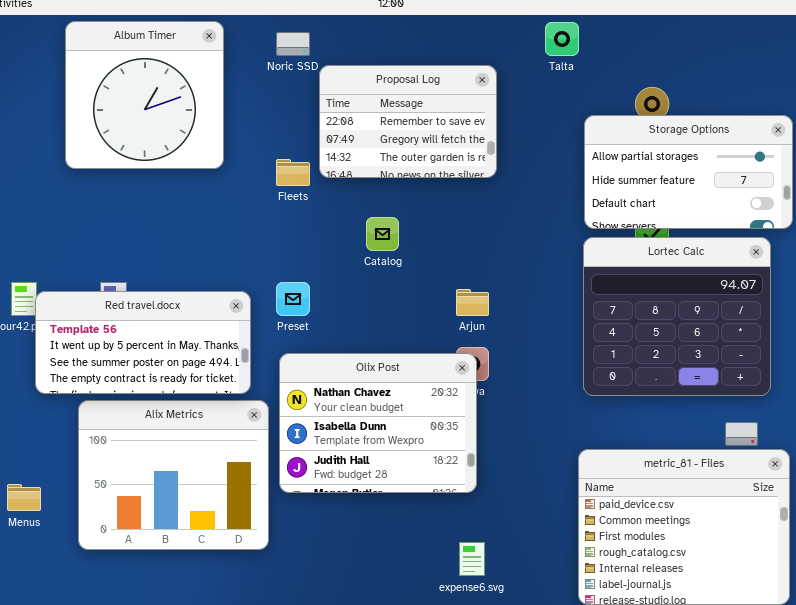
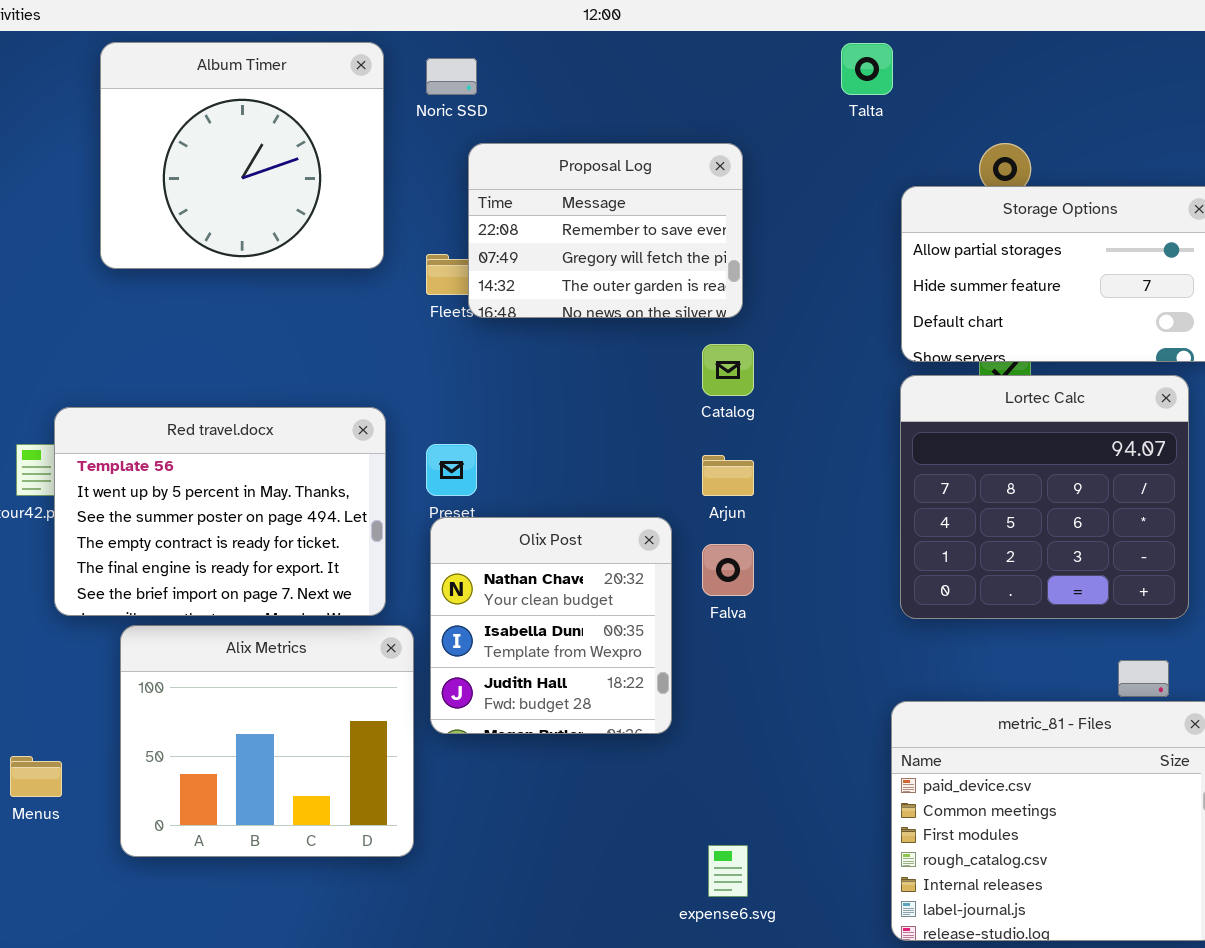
Album Timer: [65,21,224,169] -> [100,42,384,269], resized
Proposal Log: [319,65,497,178] -> [468,143,743,318], moved
Catalog: [366,217,399,251] -> [702,344,754,396], moved
Red travel.docx: [35,291,251,394] -> [54,407,386,616], resized
Olix Post: [279,353,477,493] -> [430,517,672,734], moved, resized

